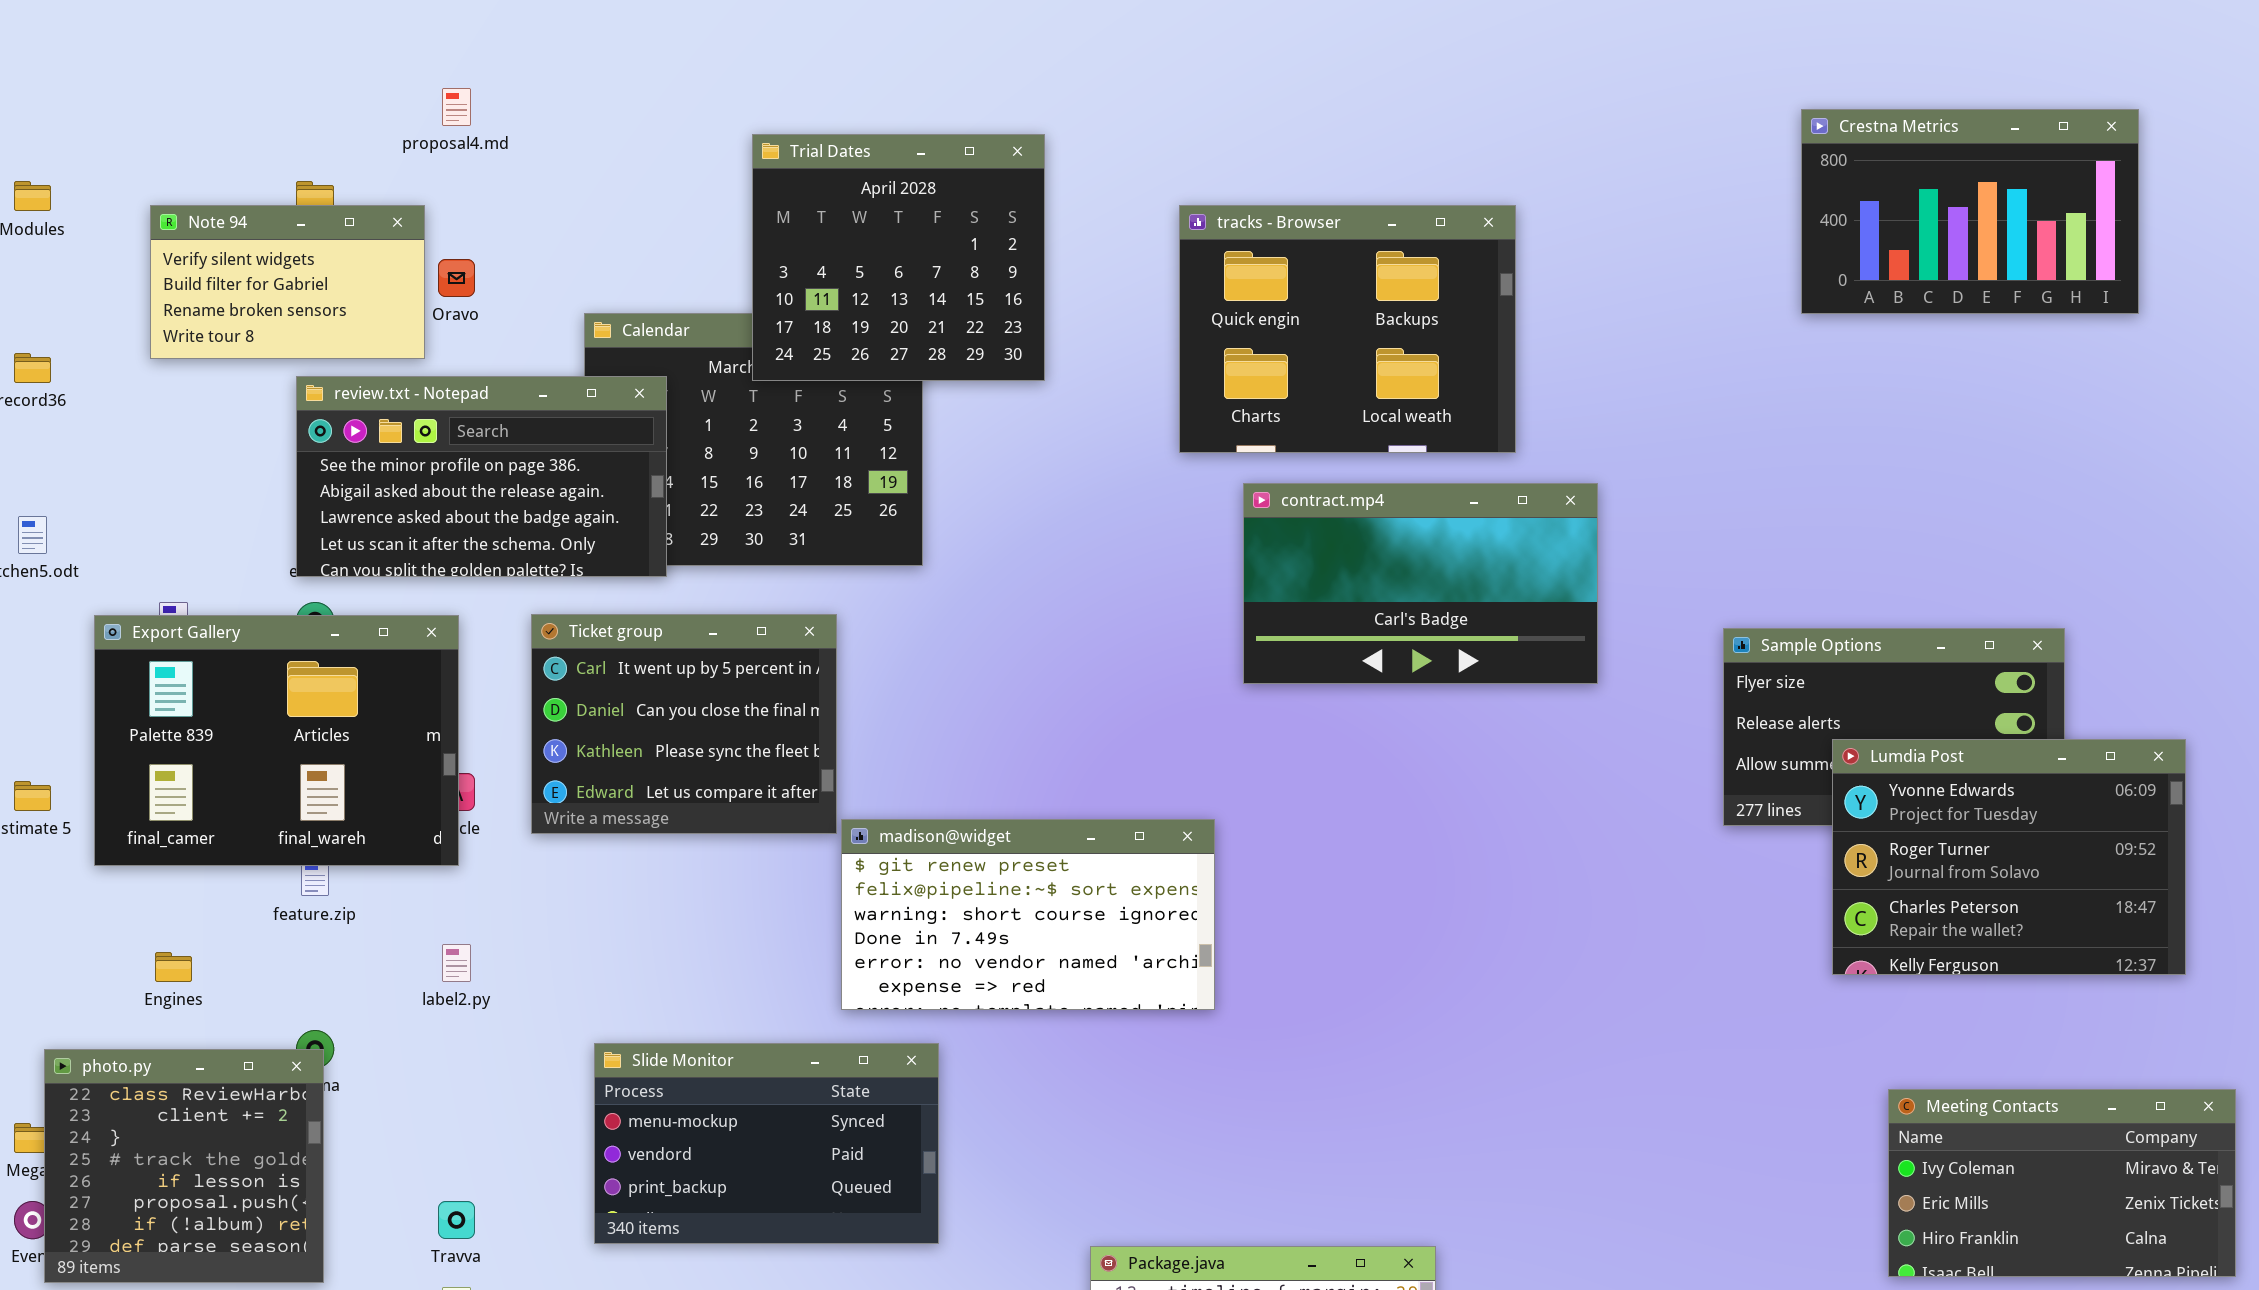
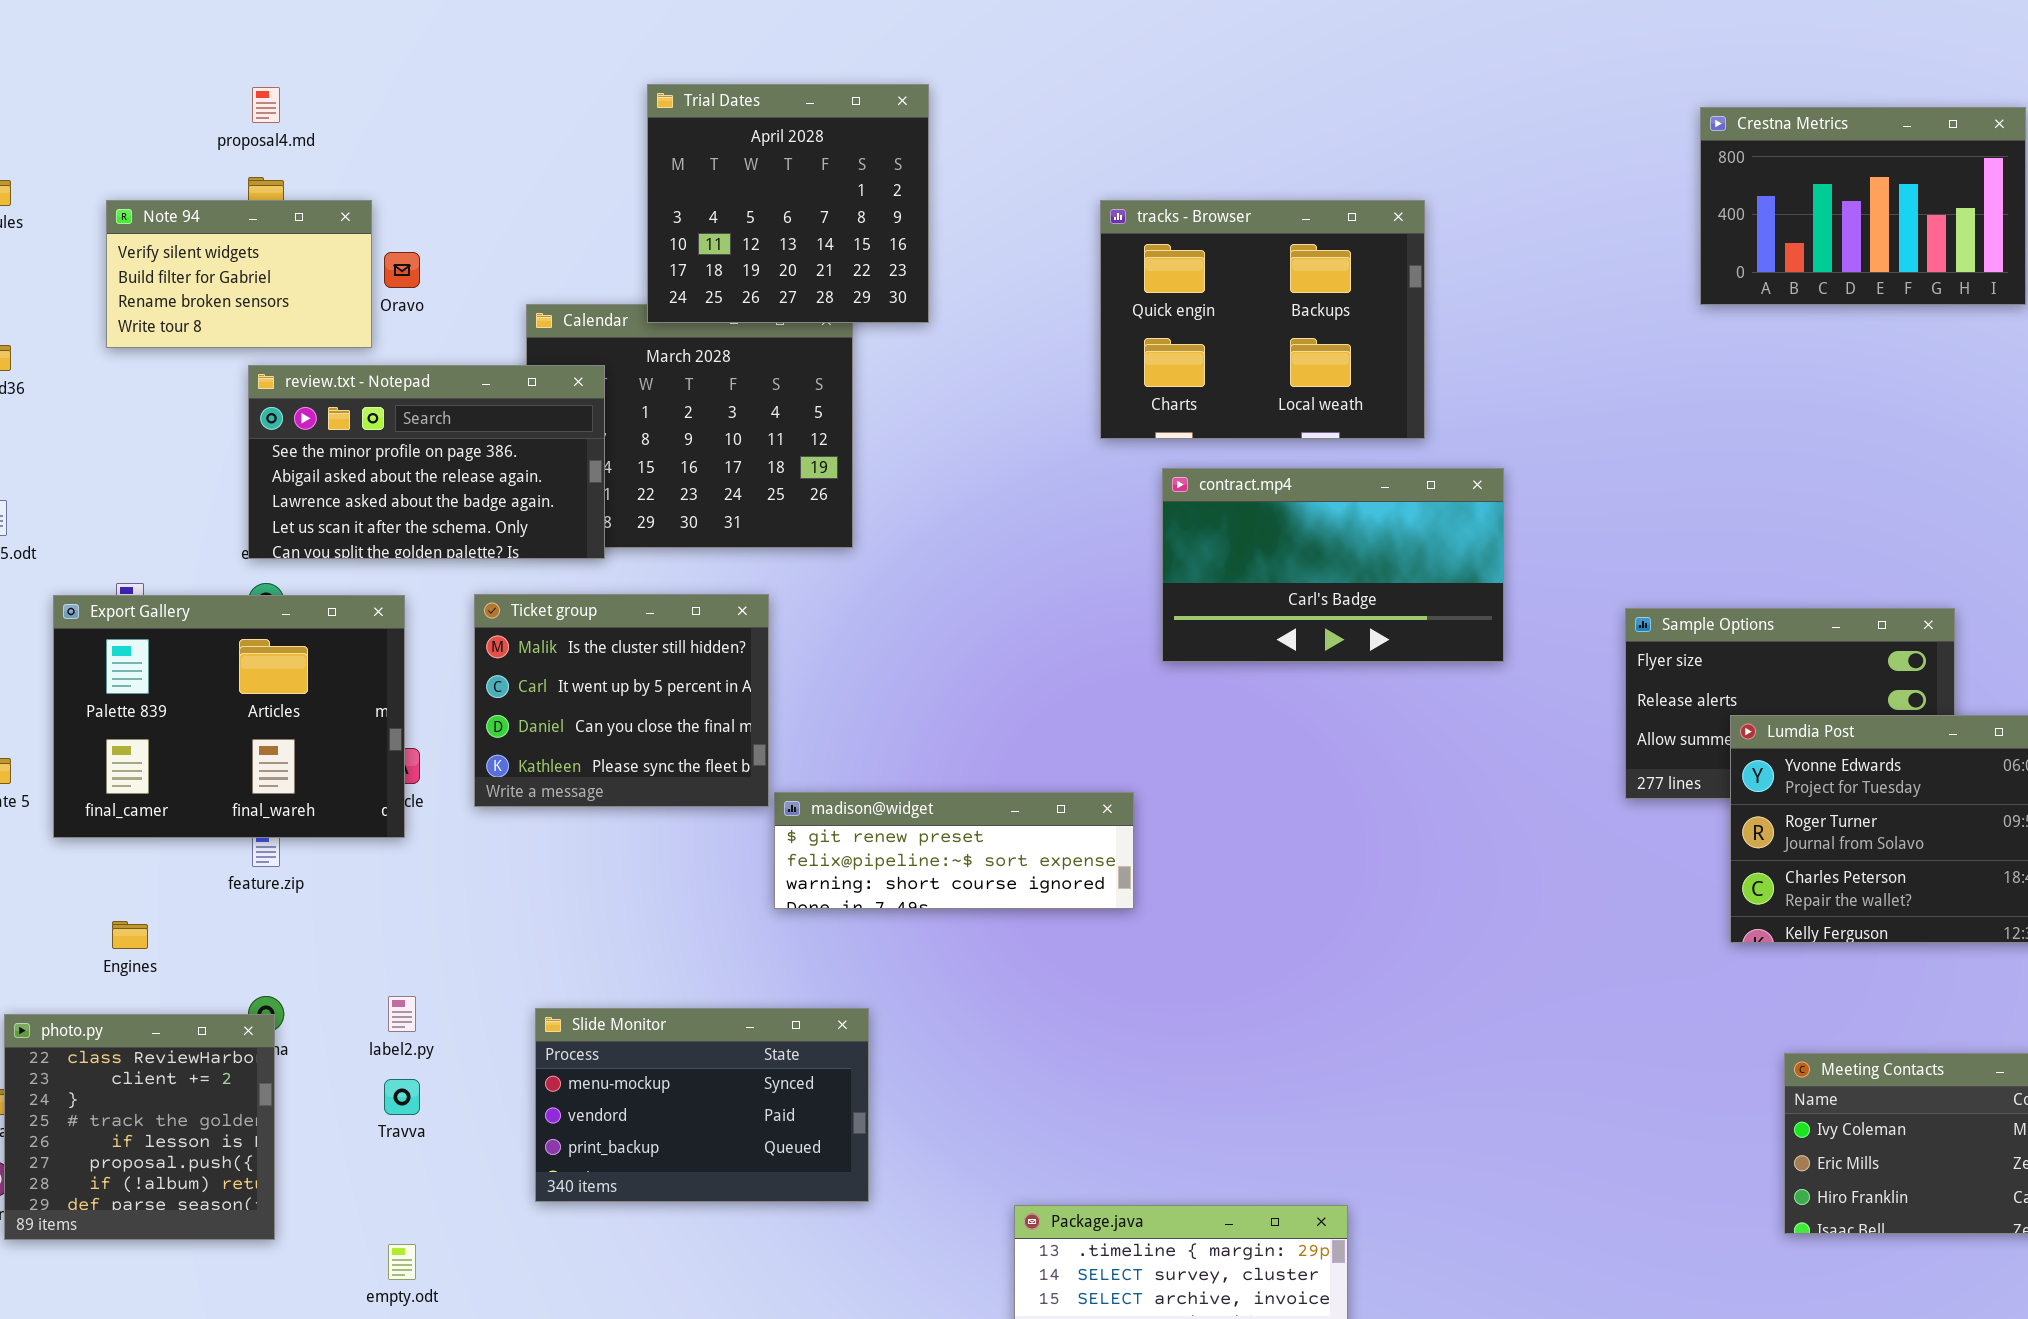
proposal4.md: [442,88,471,126] -> [252,87,280,123], moved
Trial Dates: [752,134,1045,381] -> [647,84,929,323], moved
Ticket group: [531,614,837,834] -> [474,594,769,807], scrolled up 1 row
madison@widget: [841,819,1215,1010] -> [774,792,1134,909], resized
label2.py: [442,944,471,982] -> [388,996,416,1032], moved
Travva: [438,1201,475,1239] -> [384,1079,420,1115], moved

